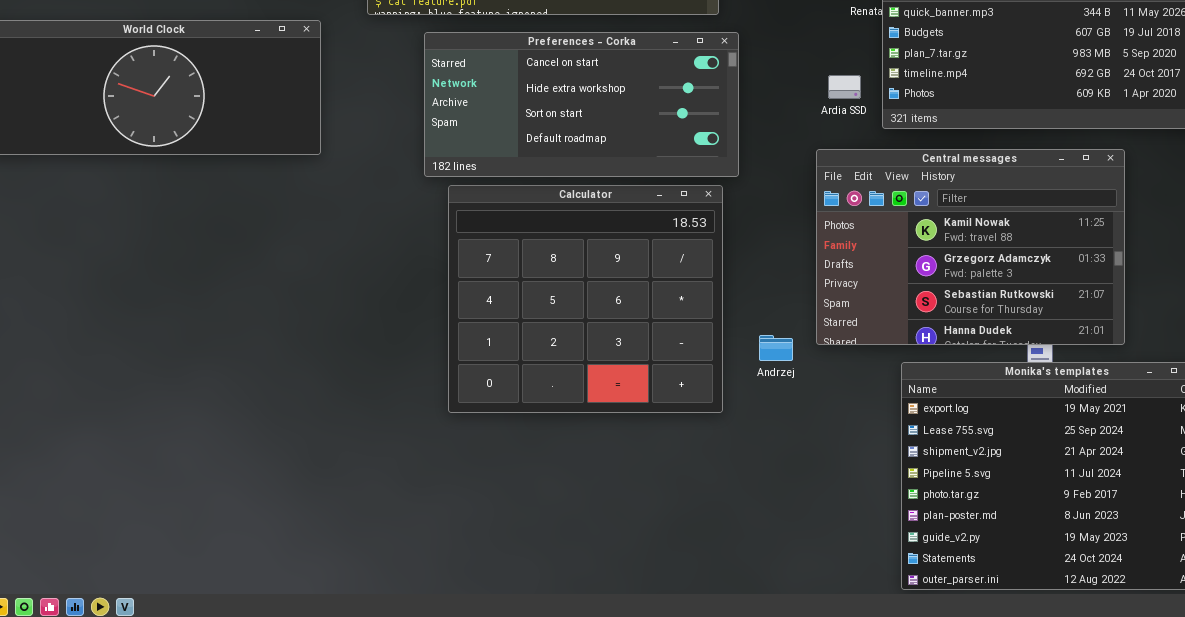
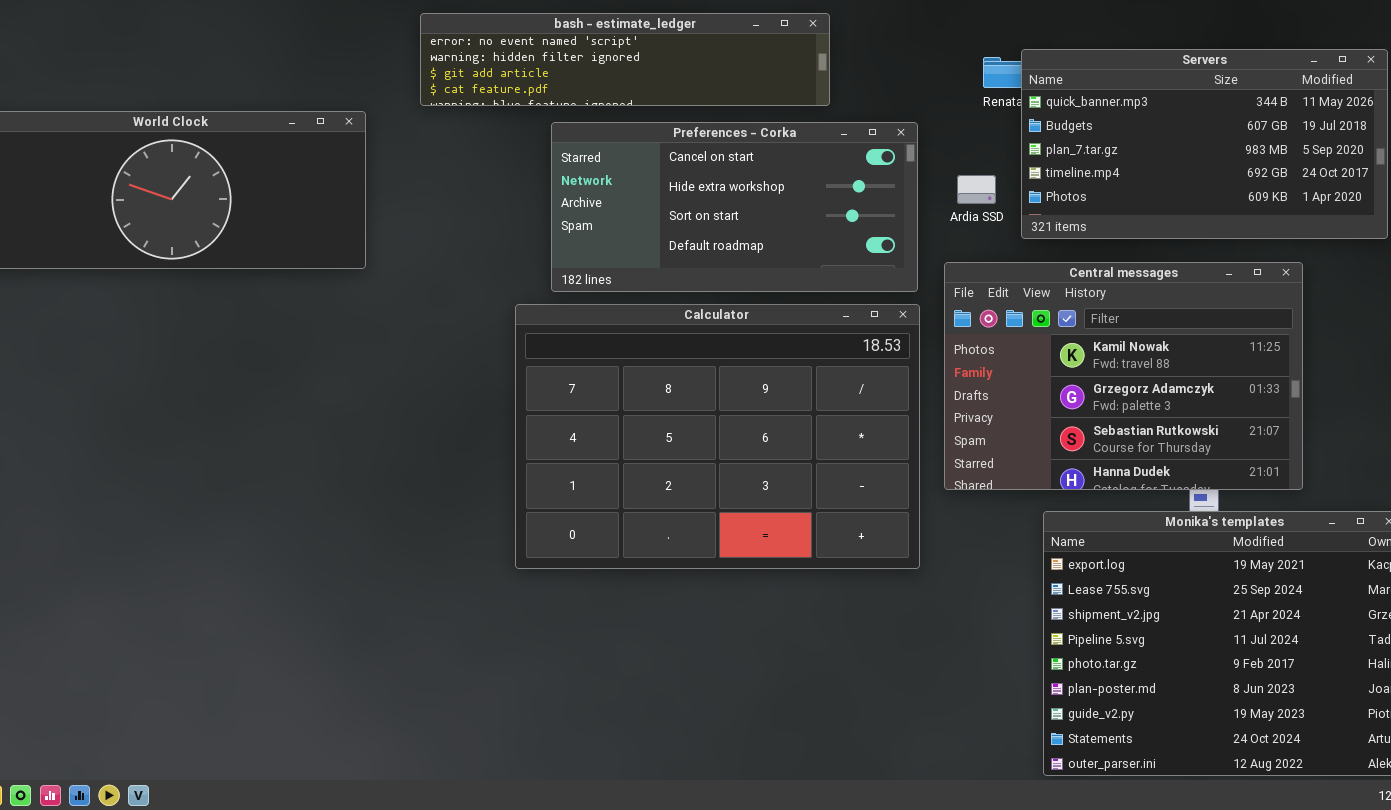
Preferences - Corka: [424,32,739,177] -> [551,122,918,292], moved
Calculator: [448,185,723,413] -> [515,304,920,569], resized

